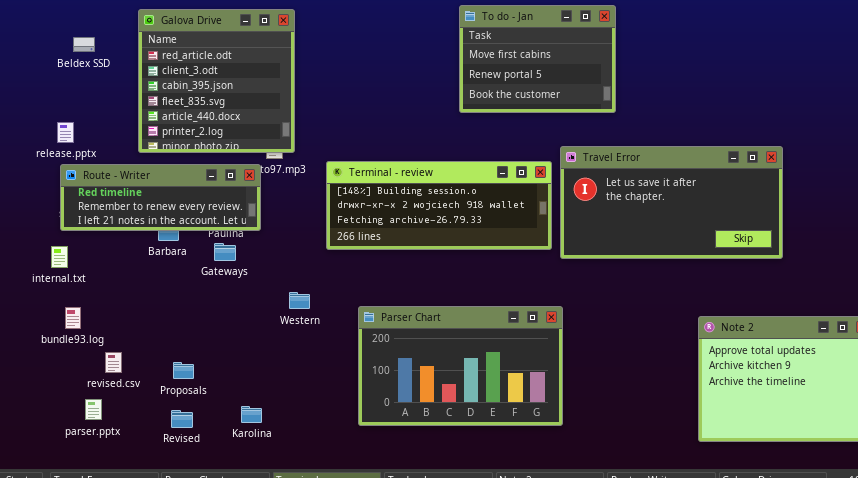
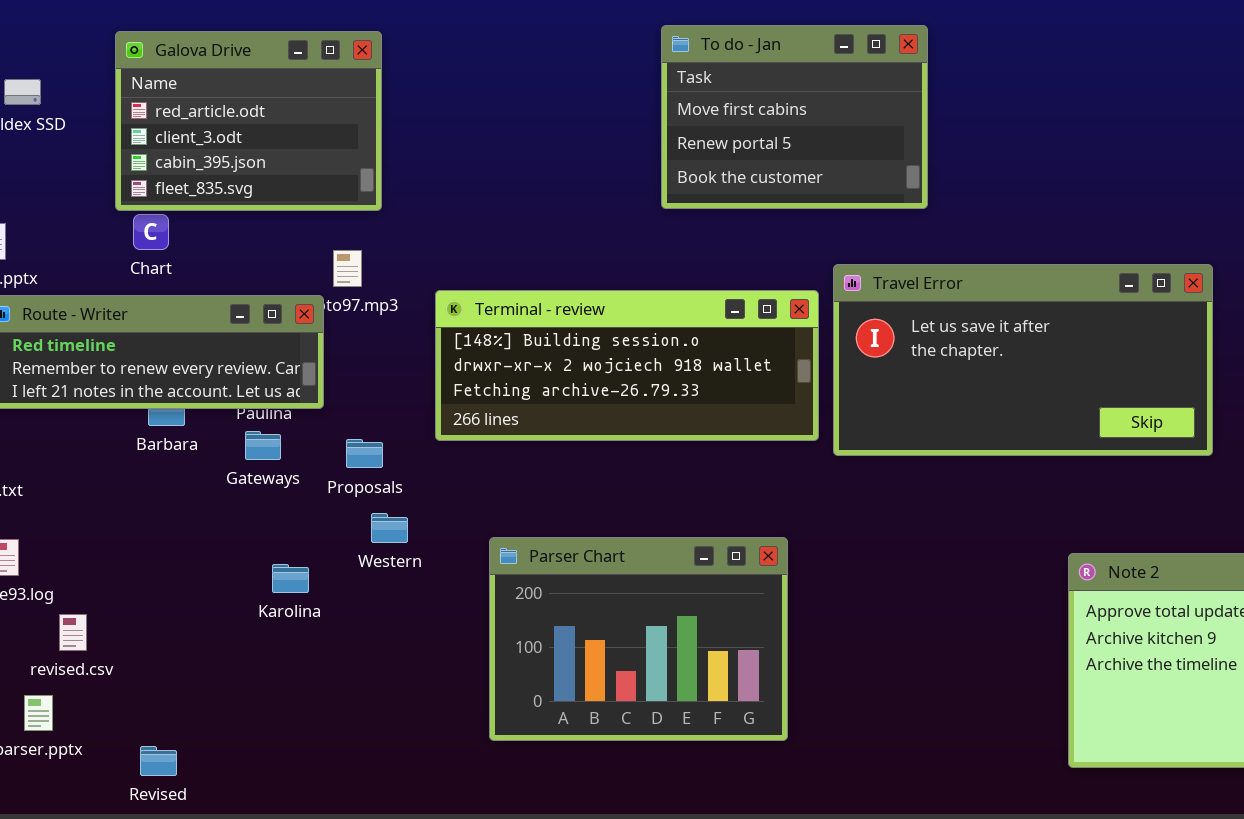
Galova Drive: [138,9,295,153] -> [115,31,382,211], resized
Parser Chart: [358,306,563,426] -> [489,537,788,741], resized
Proposals: [173,362,194,379] -> [346,439,383,468], moved
Karolina: [241,406,262,423] -> [272,564,309,593], moved
Revised: [171,410,193,428] -> [140,746,177,776], moved

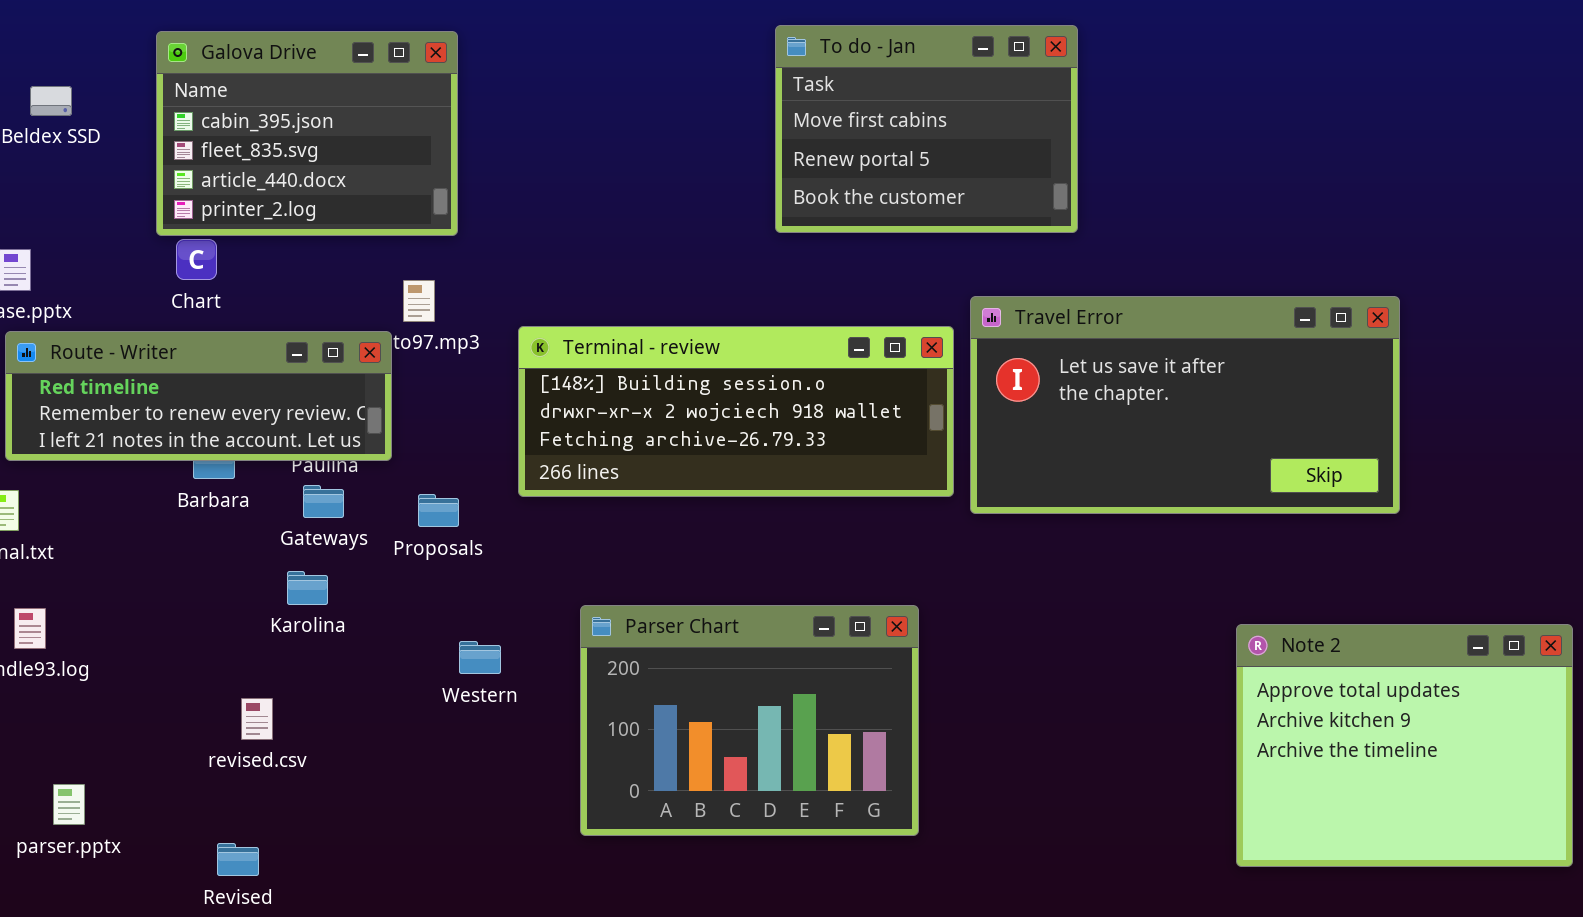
Galova Drive: [115,31,382,211] -> [156,31,458,236], scrolled down 2 rows
Western: [371,513,408,543] -> [459,641,501,674], moved
Karolina: [272,564,309,593] -> [287,571,328,605], moved
revised.csv: [59,614,87,651] -> [241,698,273,740], moved
Revised: [140,746,177,776] -> [217,843,259,876], moved

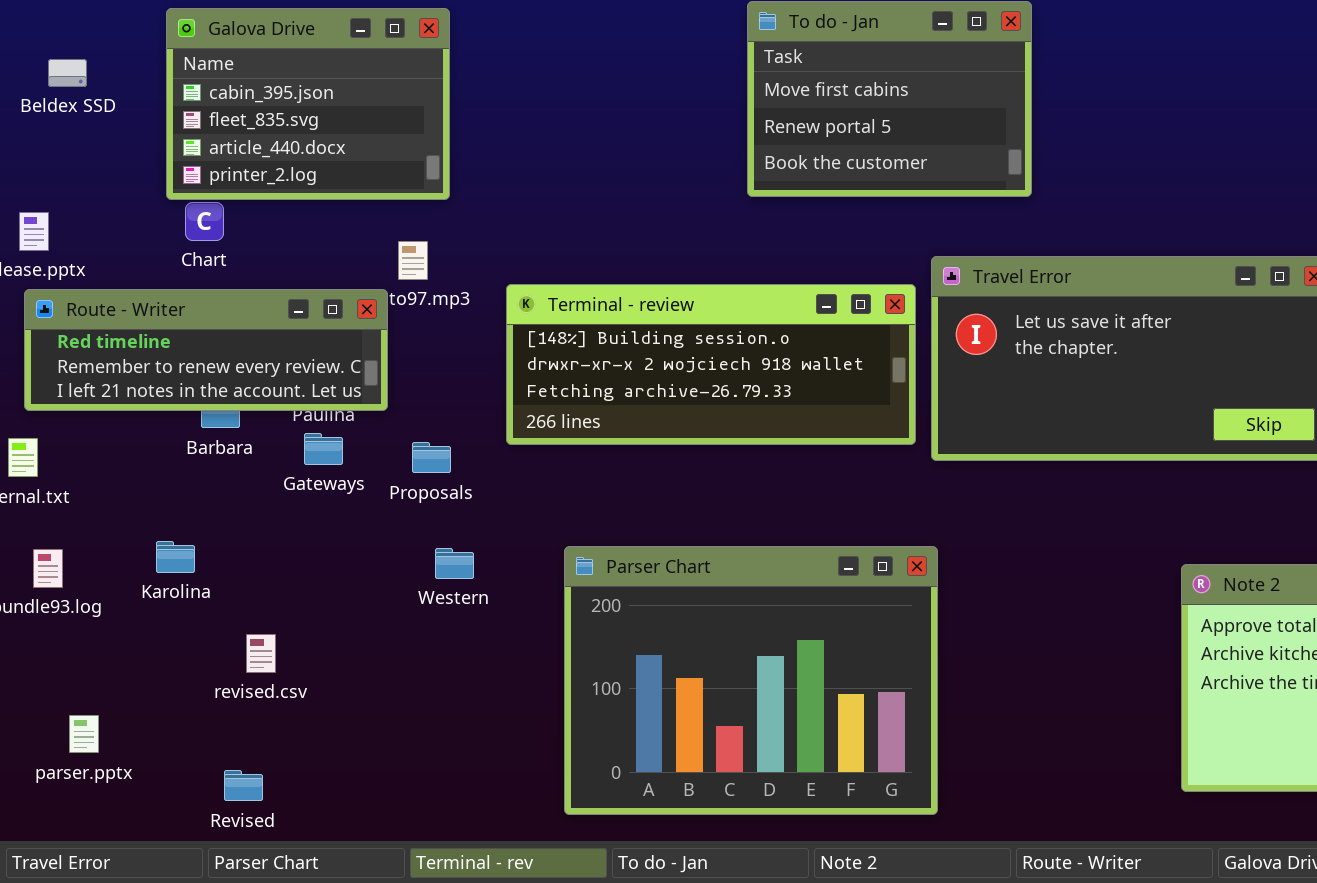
Karolina: [287,571,328,605] -> [156,541,195,573], moved
Parser Chart: [580,605,919,836] -> [564,546,938,815], resized
Western: [459,641,501,674] -> [435,548,474,579], moved

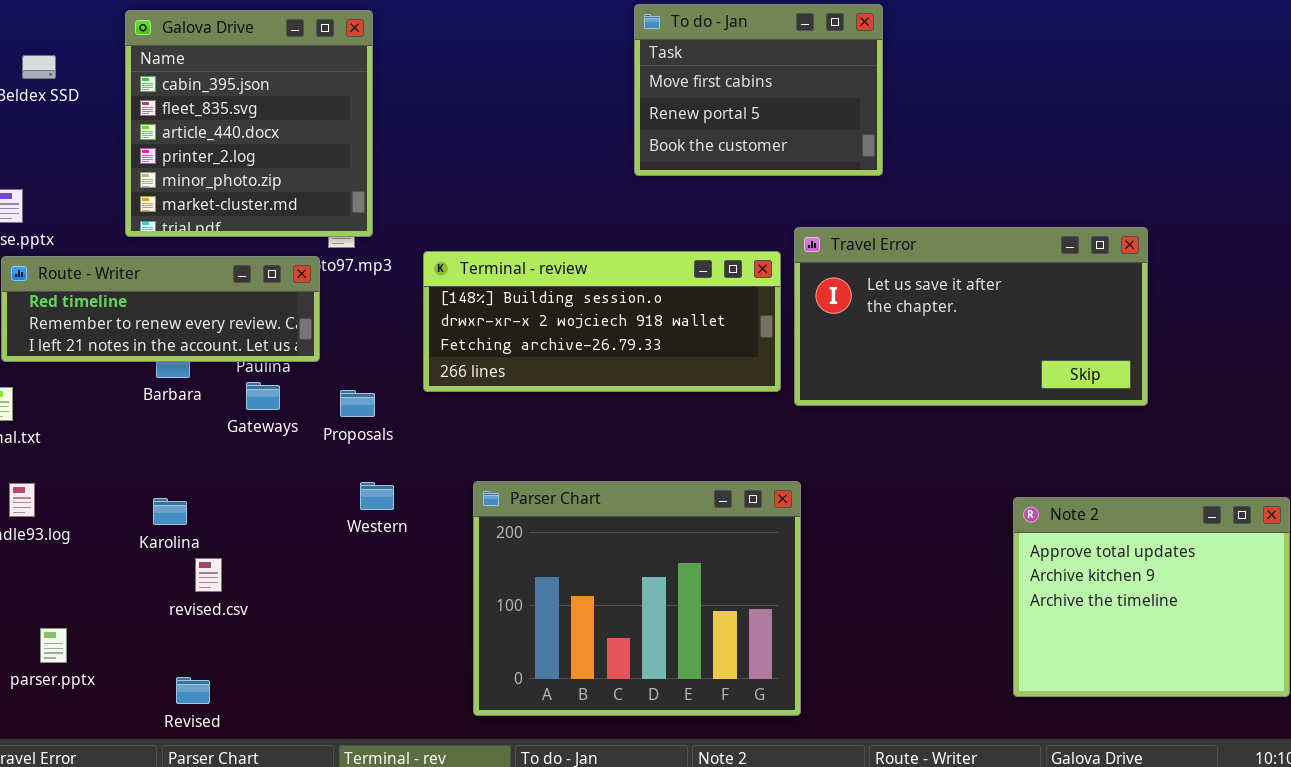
Galova Drive: [166,8,450,200] -> [125,10,373,237], resized
Karolina: [156,541,195,573] -> [153,498,187,525], moved

